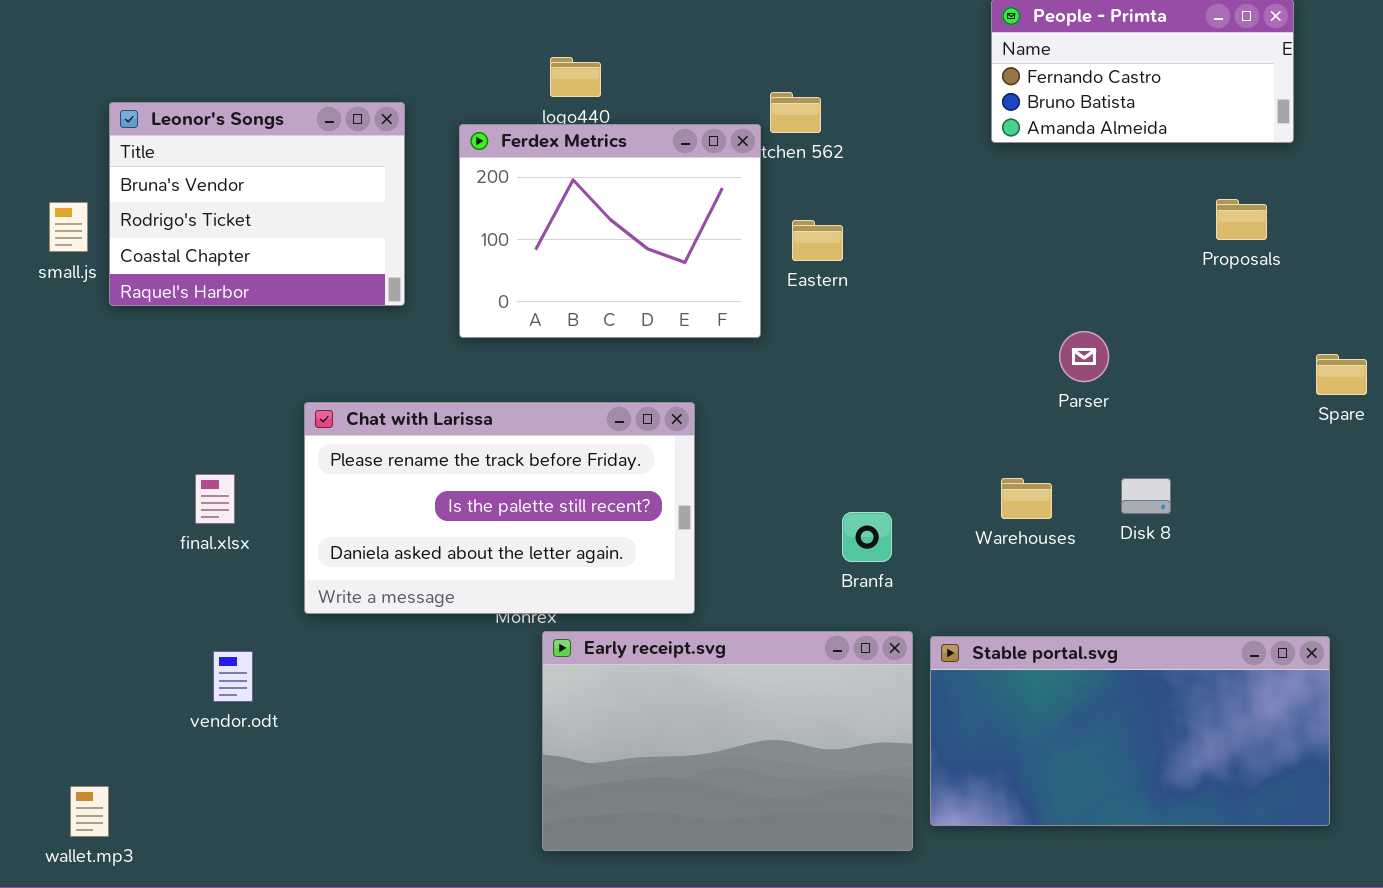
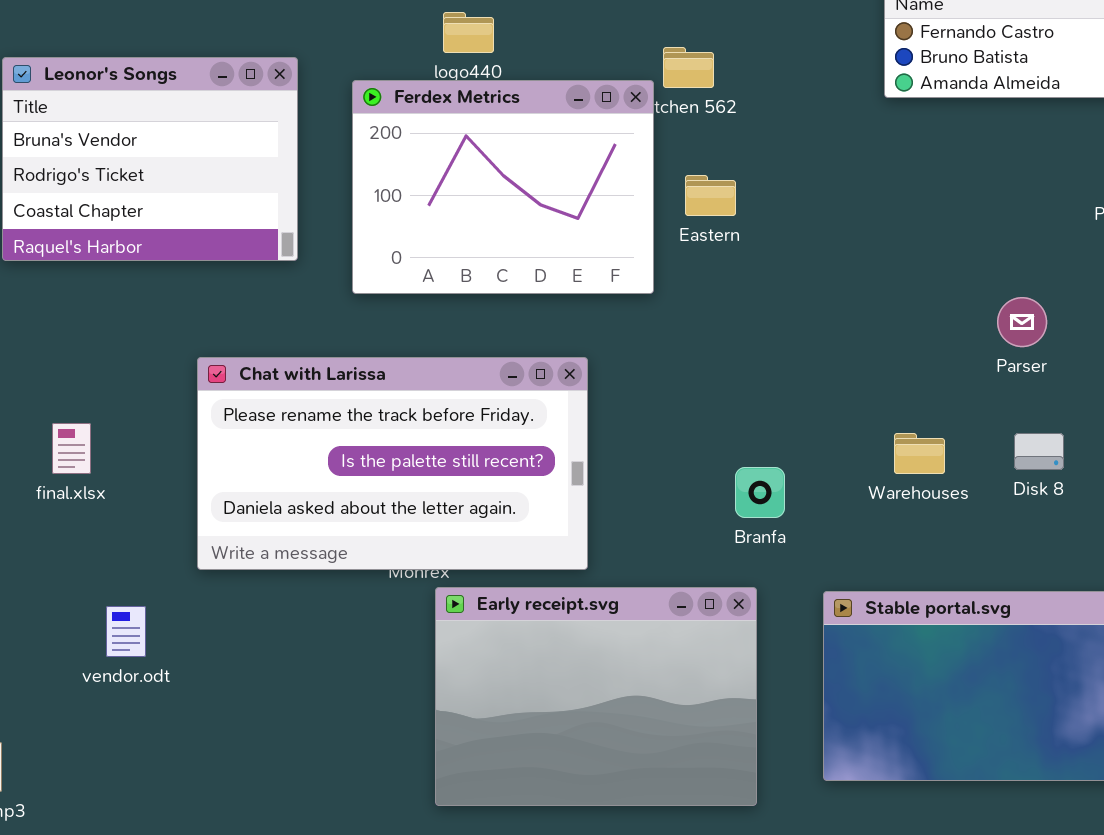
Parser: [1059,331,1109,382] -> [997,297,1047,347], moved
final.xlsx: [195,474,235,524] -> [52,423,91,474], moved
Early receipt.svg: [542,631,913,851] -> [435,587,757,806], resized

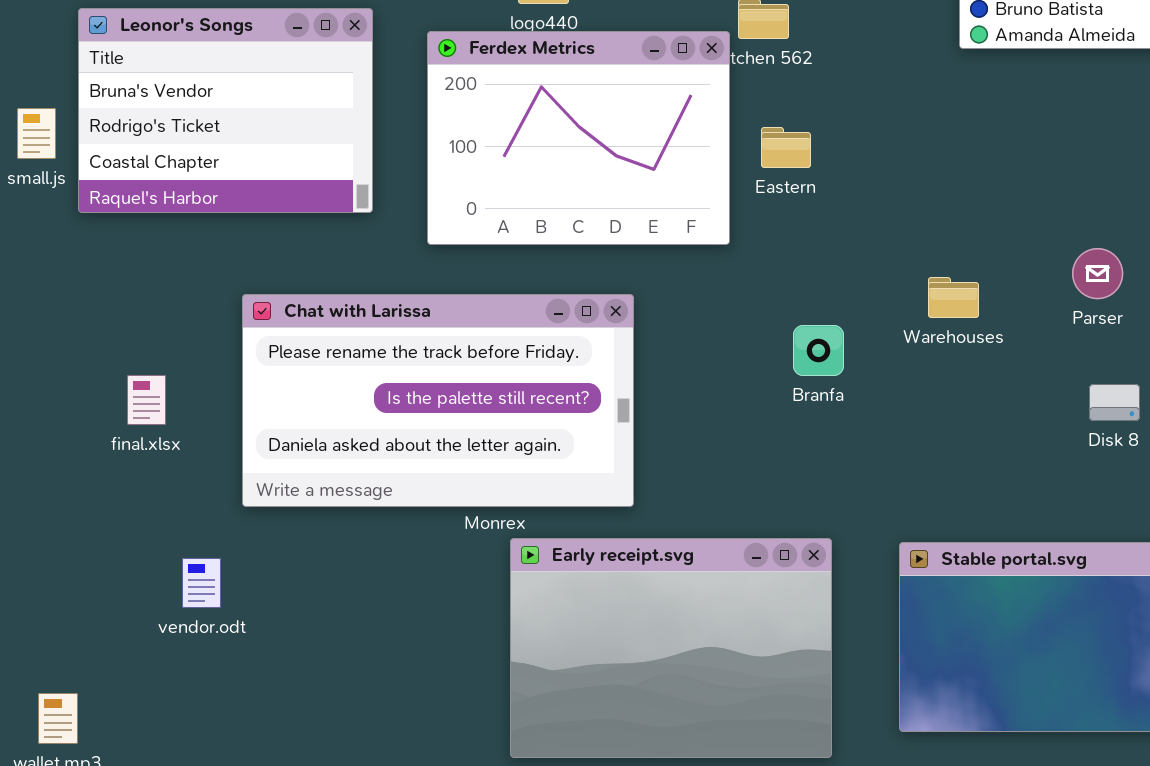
Chat with Larissa: [197,357,588,570] -> [242,294,634,507], moved
Warehouses: [894,433,945,474] -> [928,277,979,318], moved
Branfa: [735,467,785,518] -> [793,325,844,376], moved

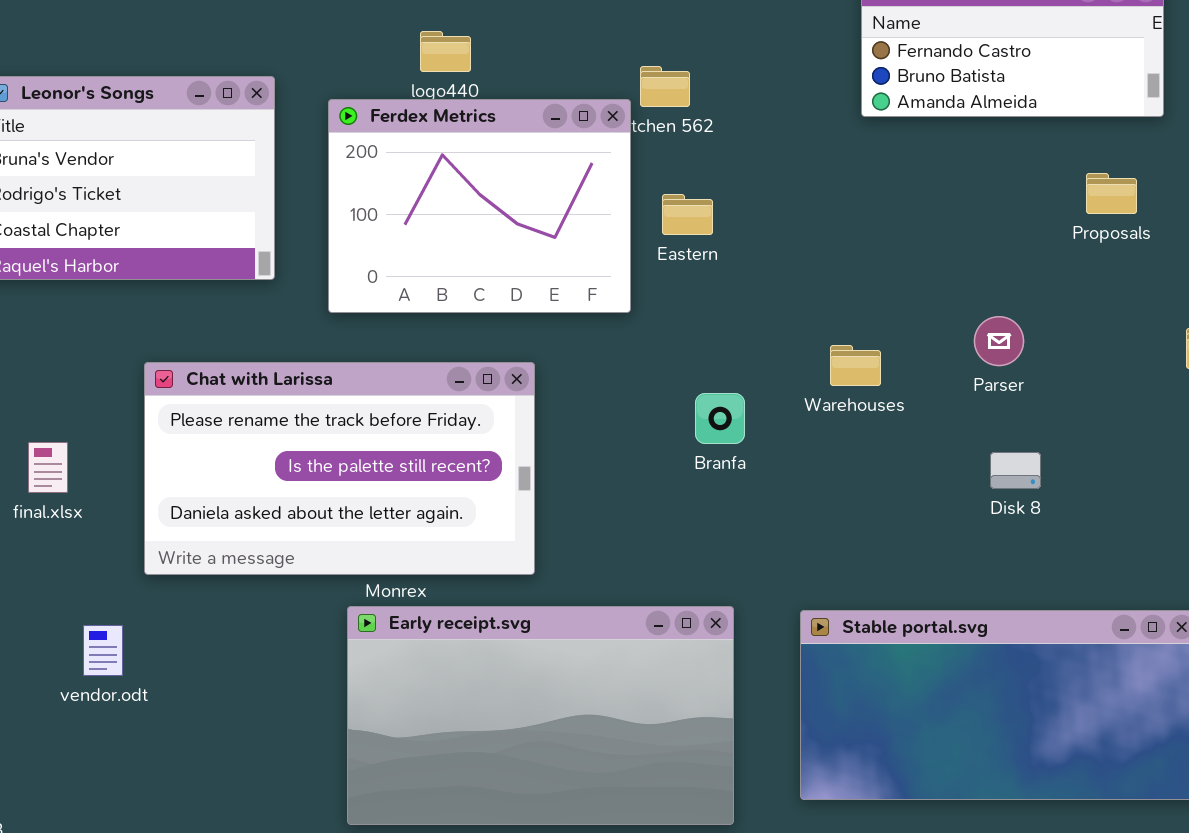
Early receipt.svg: [510,538,832,758] -> [347,606,734,825], resized

